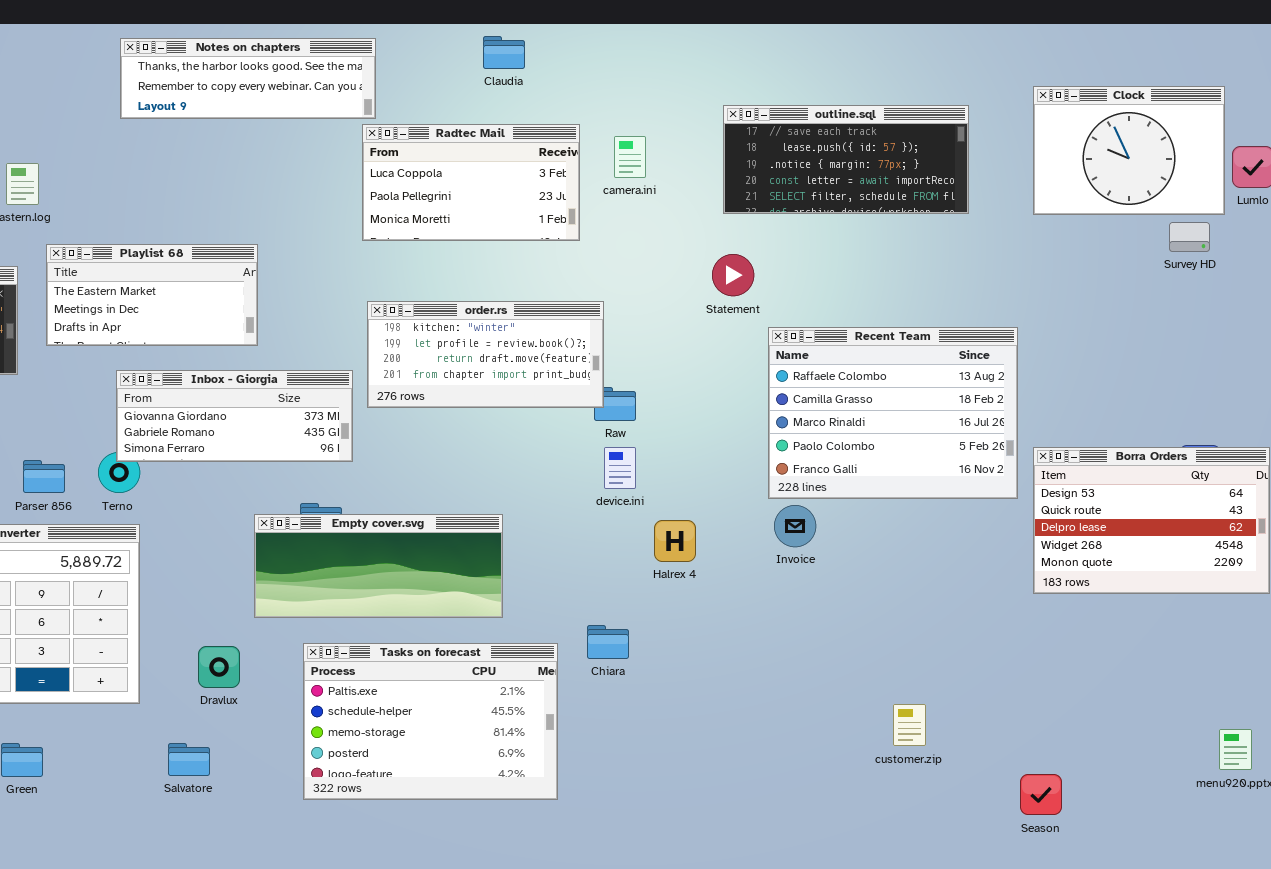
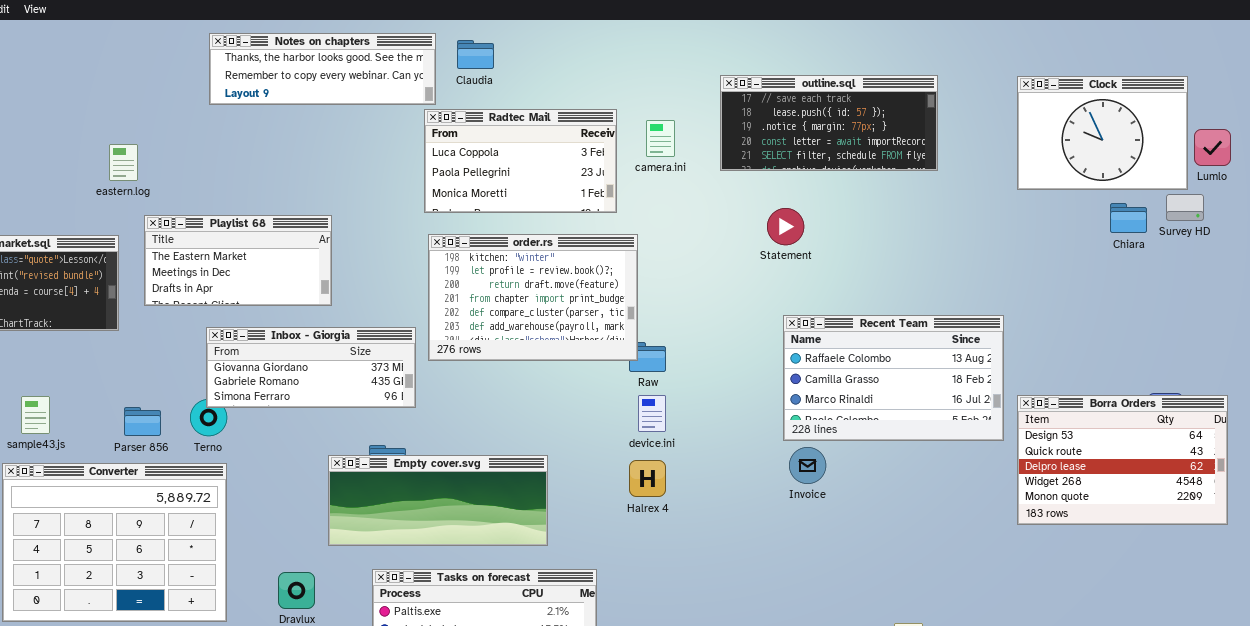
Claudia: [483,36,525,69] -> [457,40,494,69], moved
outline.sql: [723,105,969,214] -> [720,75,938,171], moved
Survey HD: [1169,222,1210,252] -> [1166,194,1204,221], moved
Statement: [712,254,754,296] -> [767,208,804,245], moved
order.rs: [367,301,604,408] -> [428,234,638,361], resized
Recent Team: [768,327,1018,499] -> [783,315,1004,441], resized
Halrex 4: [654,520,696,562] -> [629,460,666,497], moved
Chiara: [587,625,629,659] -> [1110,203,1147,233], moved

